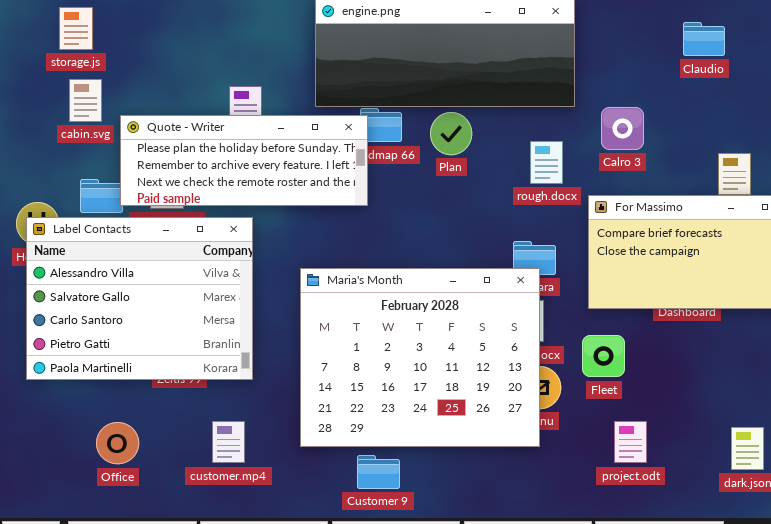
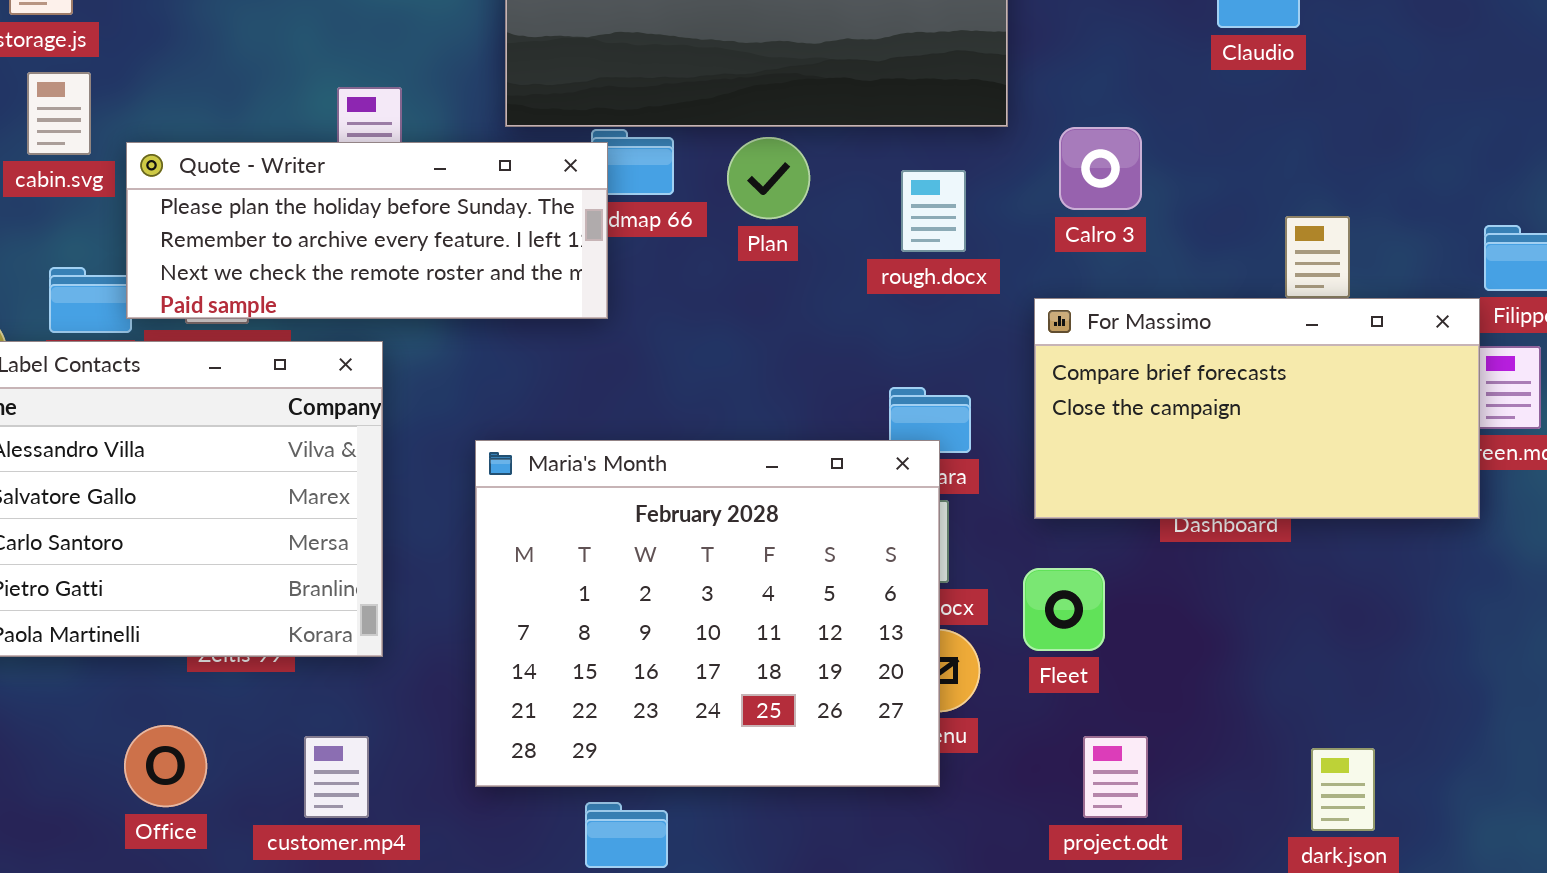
rough.docx: [530,141,563,184] -> [901,170,966,252], moved
Office: [96,422,139,464] -> [124,725,207,807], moved

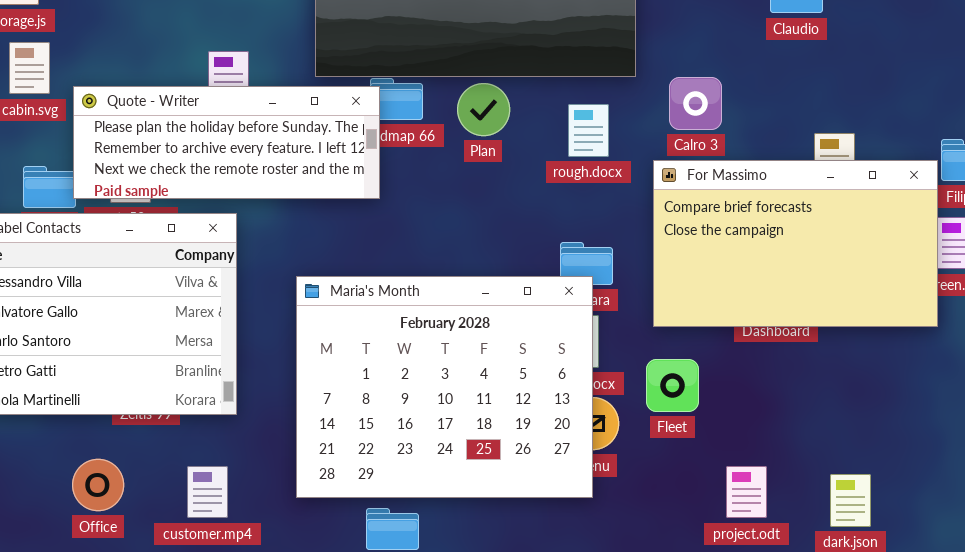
For Massimo: [1034,298,1480,519] -> [653,160,938,327], resized
project.odt: [1083,736,1148,818] -> [726,466,767,518], moved

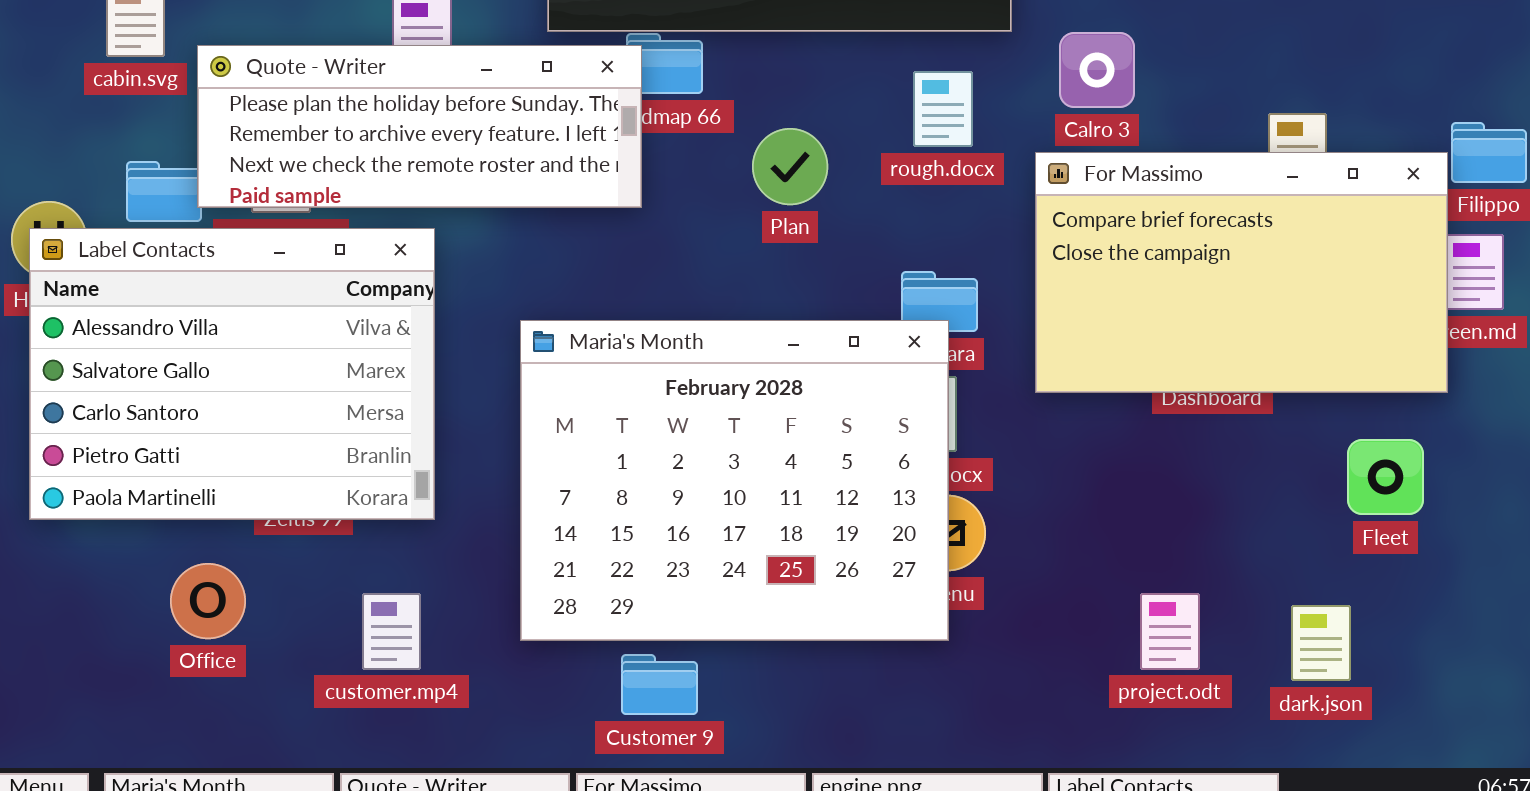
Plan: [457,83,510,136] -> [752,128,828,205], moved
Fleet: [646,359,699,412] -> [1347,439,1424,515], moved
Office: [72,459,124,511] -> [170,563,246,639], moved

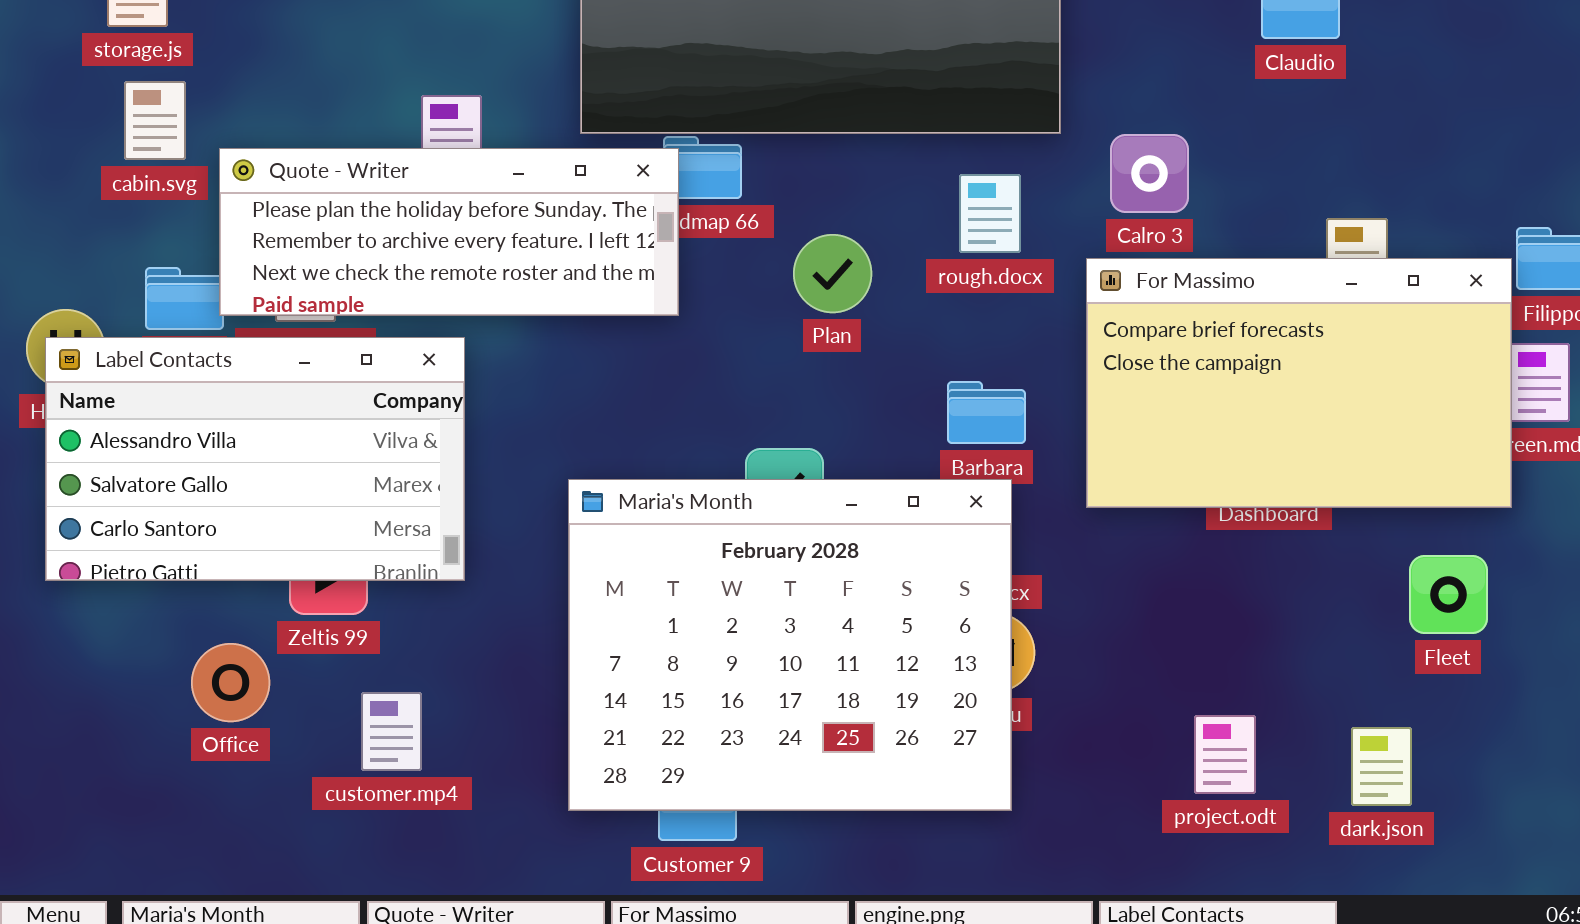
Label Contacts: [29,228,435,520] -> [45,337,465,581], resized
Maria's Month: [520,320,949,641] -> [568,479,1012,811], moved
Office: [170,563,246,639] -> [191,643,270,722], moved
customer.mp4: [362,593,421,670] -> [361,692,422,771], moved

